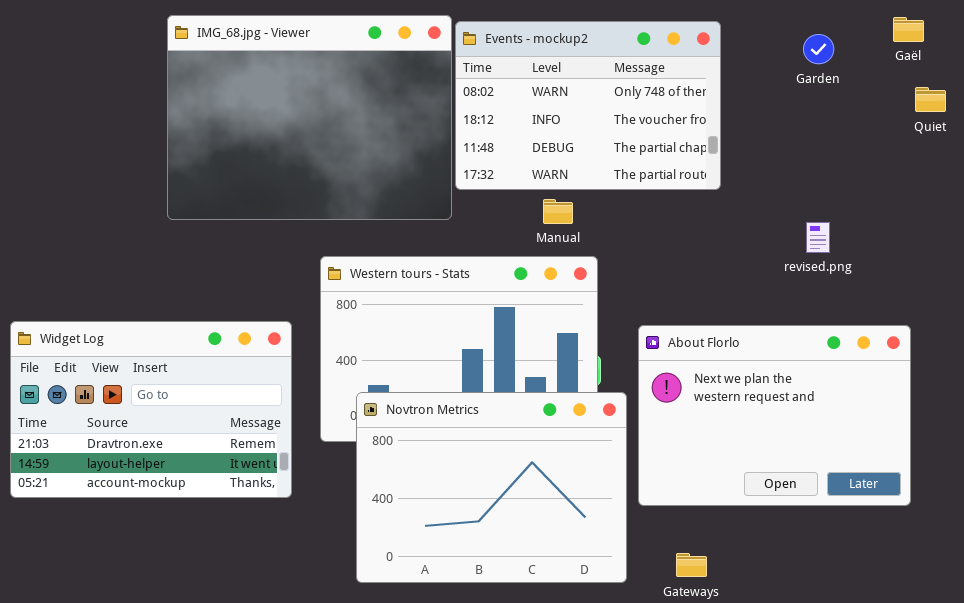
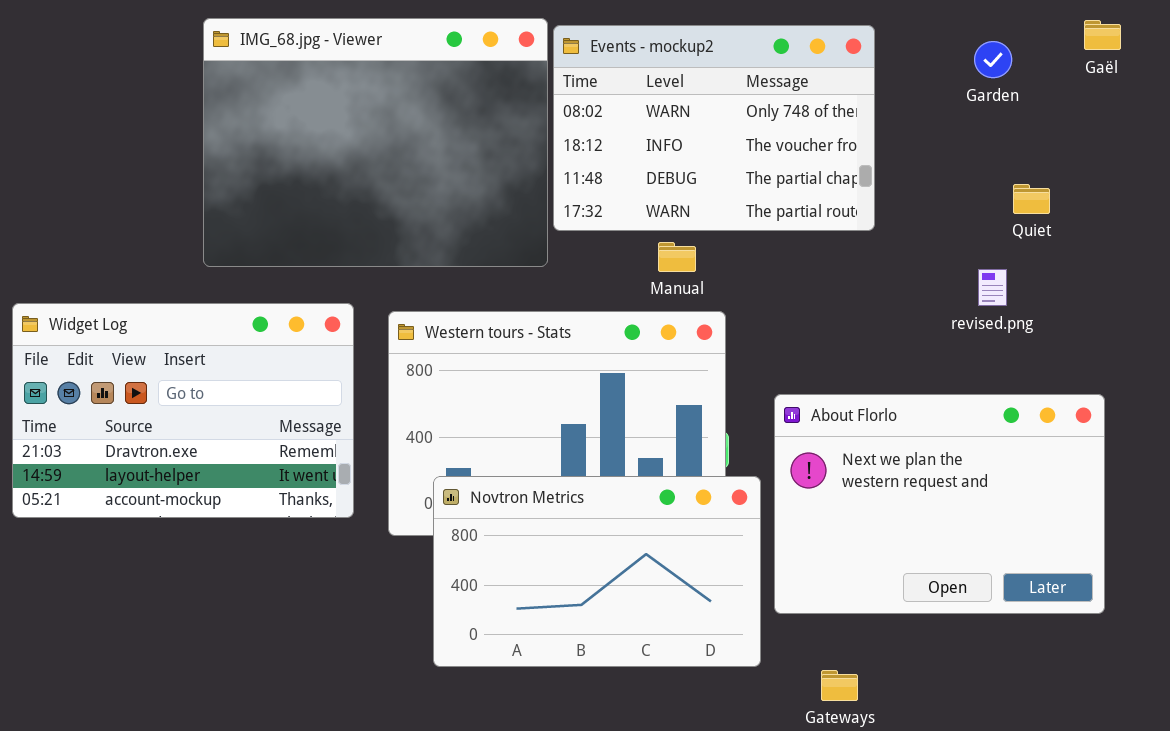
Quiet: [915,87,946,112] -> [1013,184,1050,214], moved
Widget Log: [10,321,292,498] -> [12,303,354,518], moved
Novtron Metrics: [356,392,627,583] -> [433,476,761,667], resized

